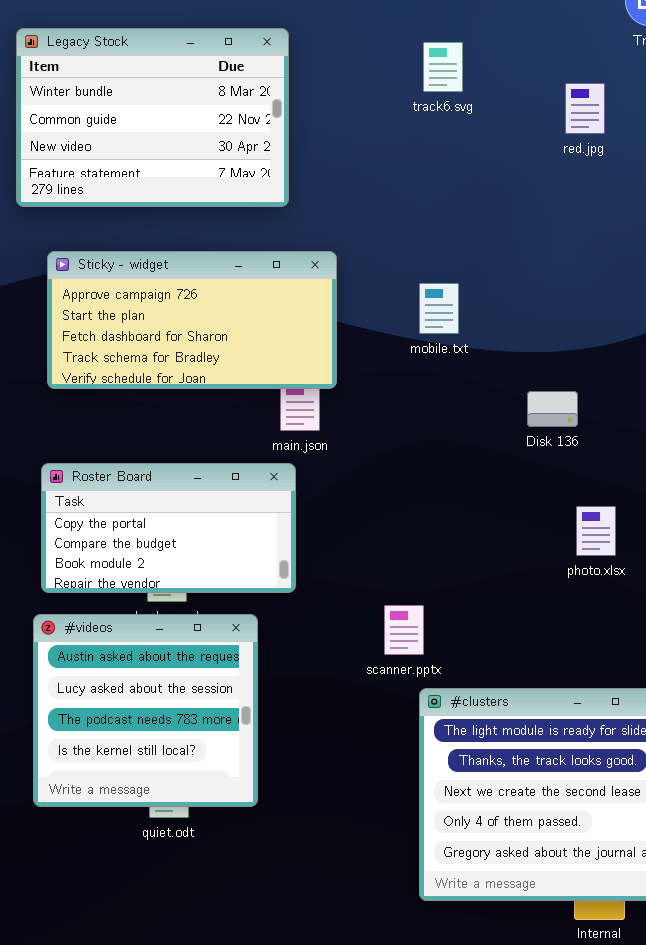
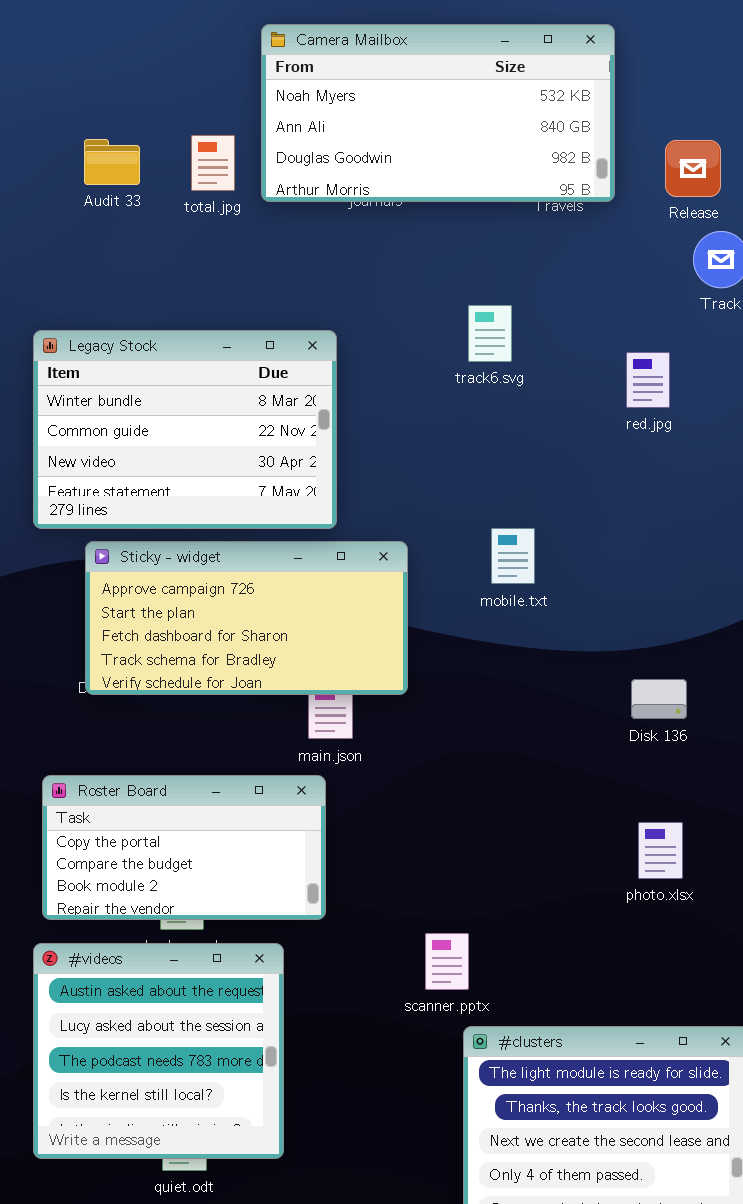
Legacy Stock: [16,28,289,207] -> [33,330,337,529], moved
Sticky - widget: [47,251,337,389] -> [85,541,408,695], moved
mobile.txt: [419,283,459,334] -> [491,528,535,584], moved
Disk 136: [527,391,578,427] -> [631,679,687,719], moved

